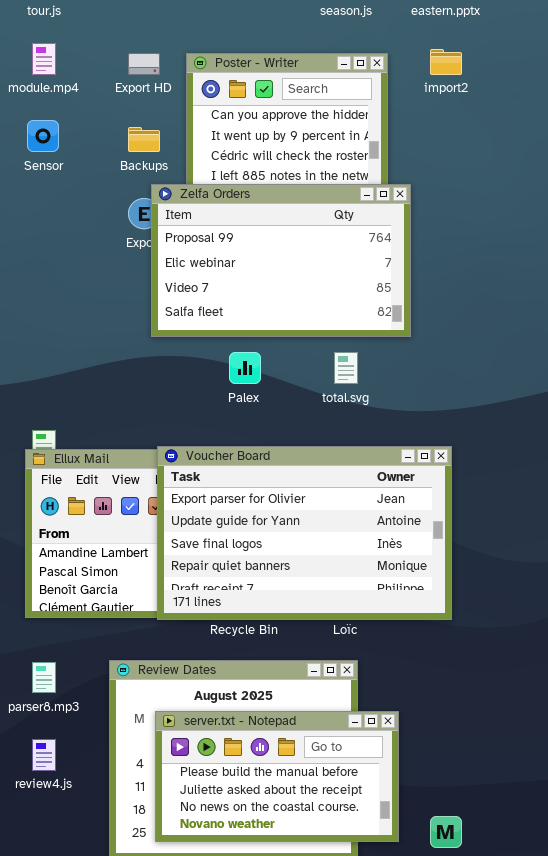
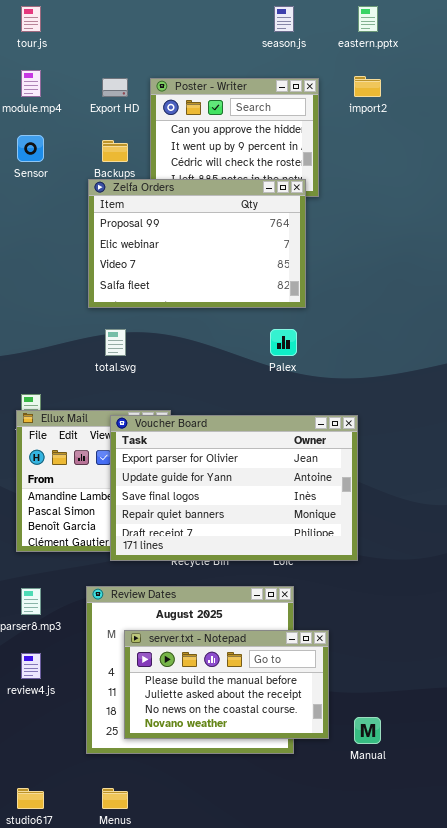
Zelfa Orders: [151,184,411,337] -> [88,179,306,308], moved
Palex: [229,352,261,384] -> [270,329,297,356], moved
total.svg: [334,352,358,384] -> [105,329,126,356], moved
Voucher Board: [157,446,452,620] -> [110,415,358,561], moved

